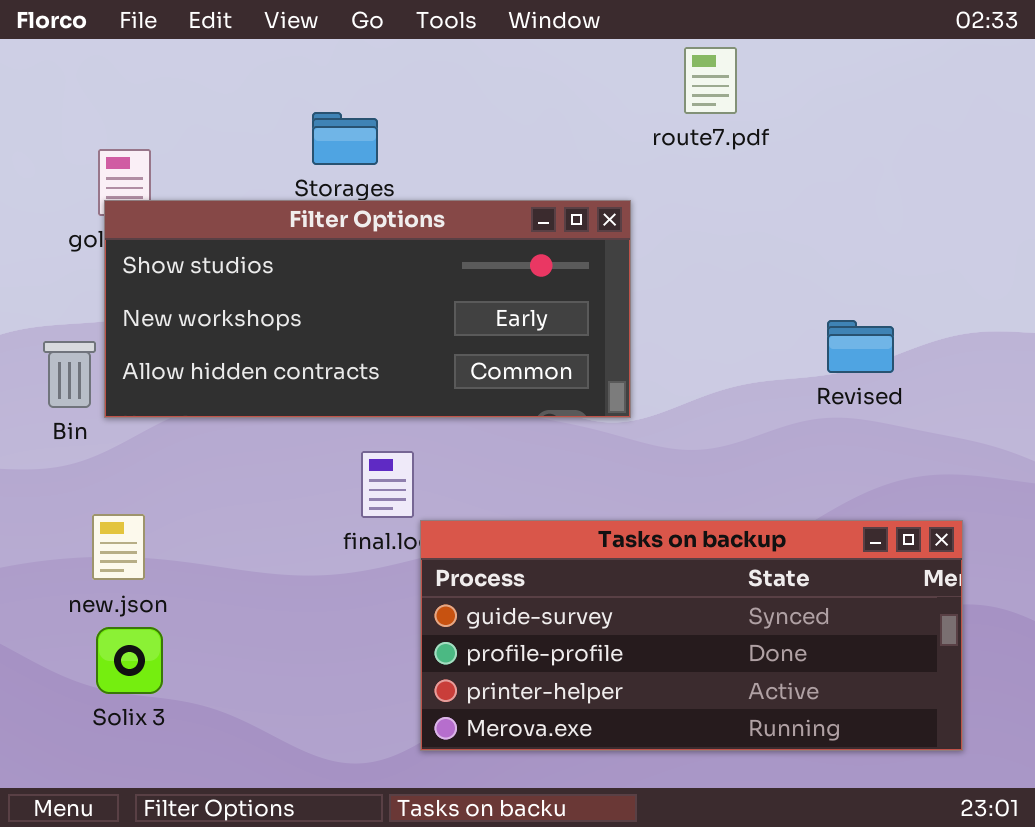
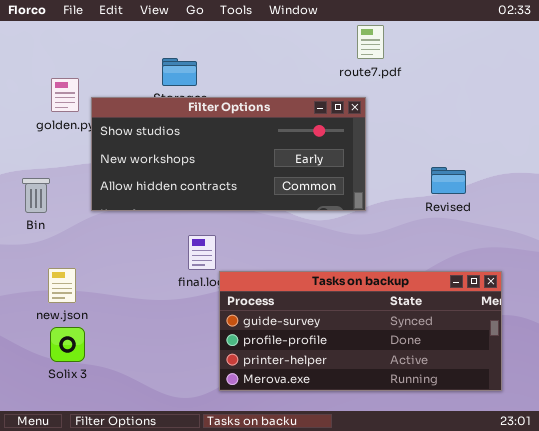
Filter Options: [104,200,631,418] -> [91,97,366,211], moved

